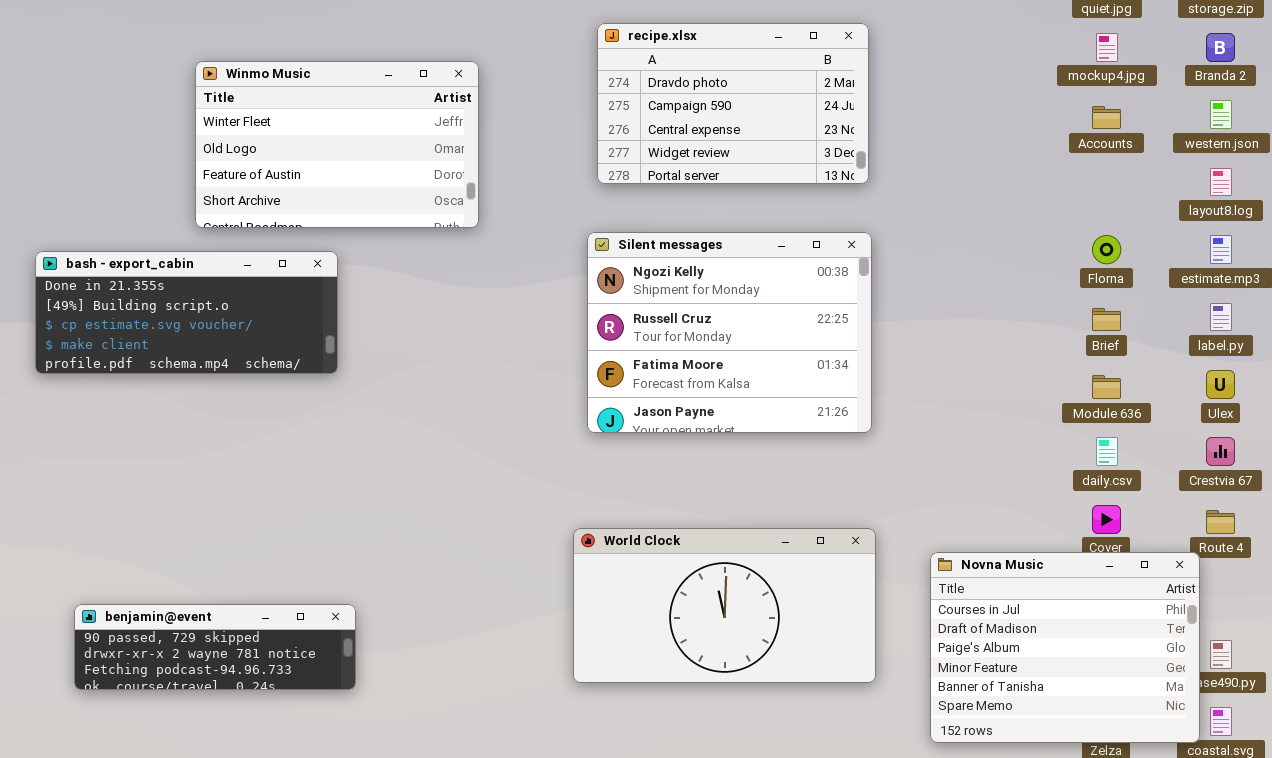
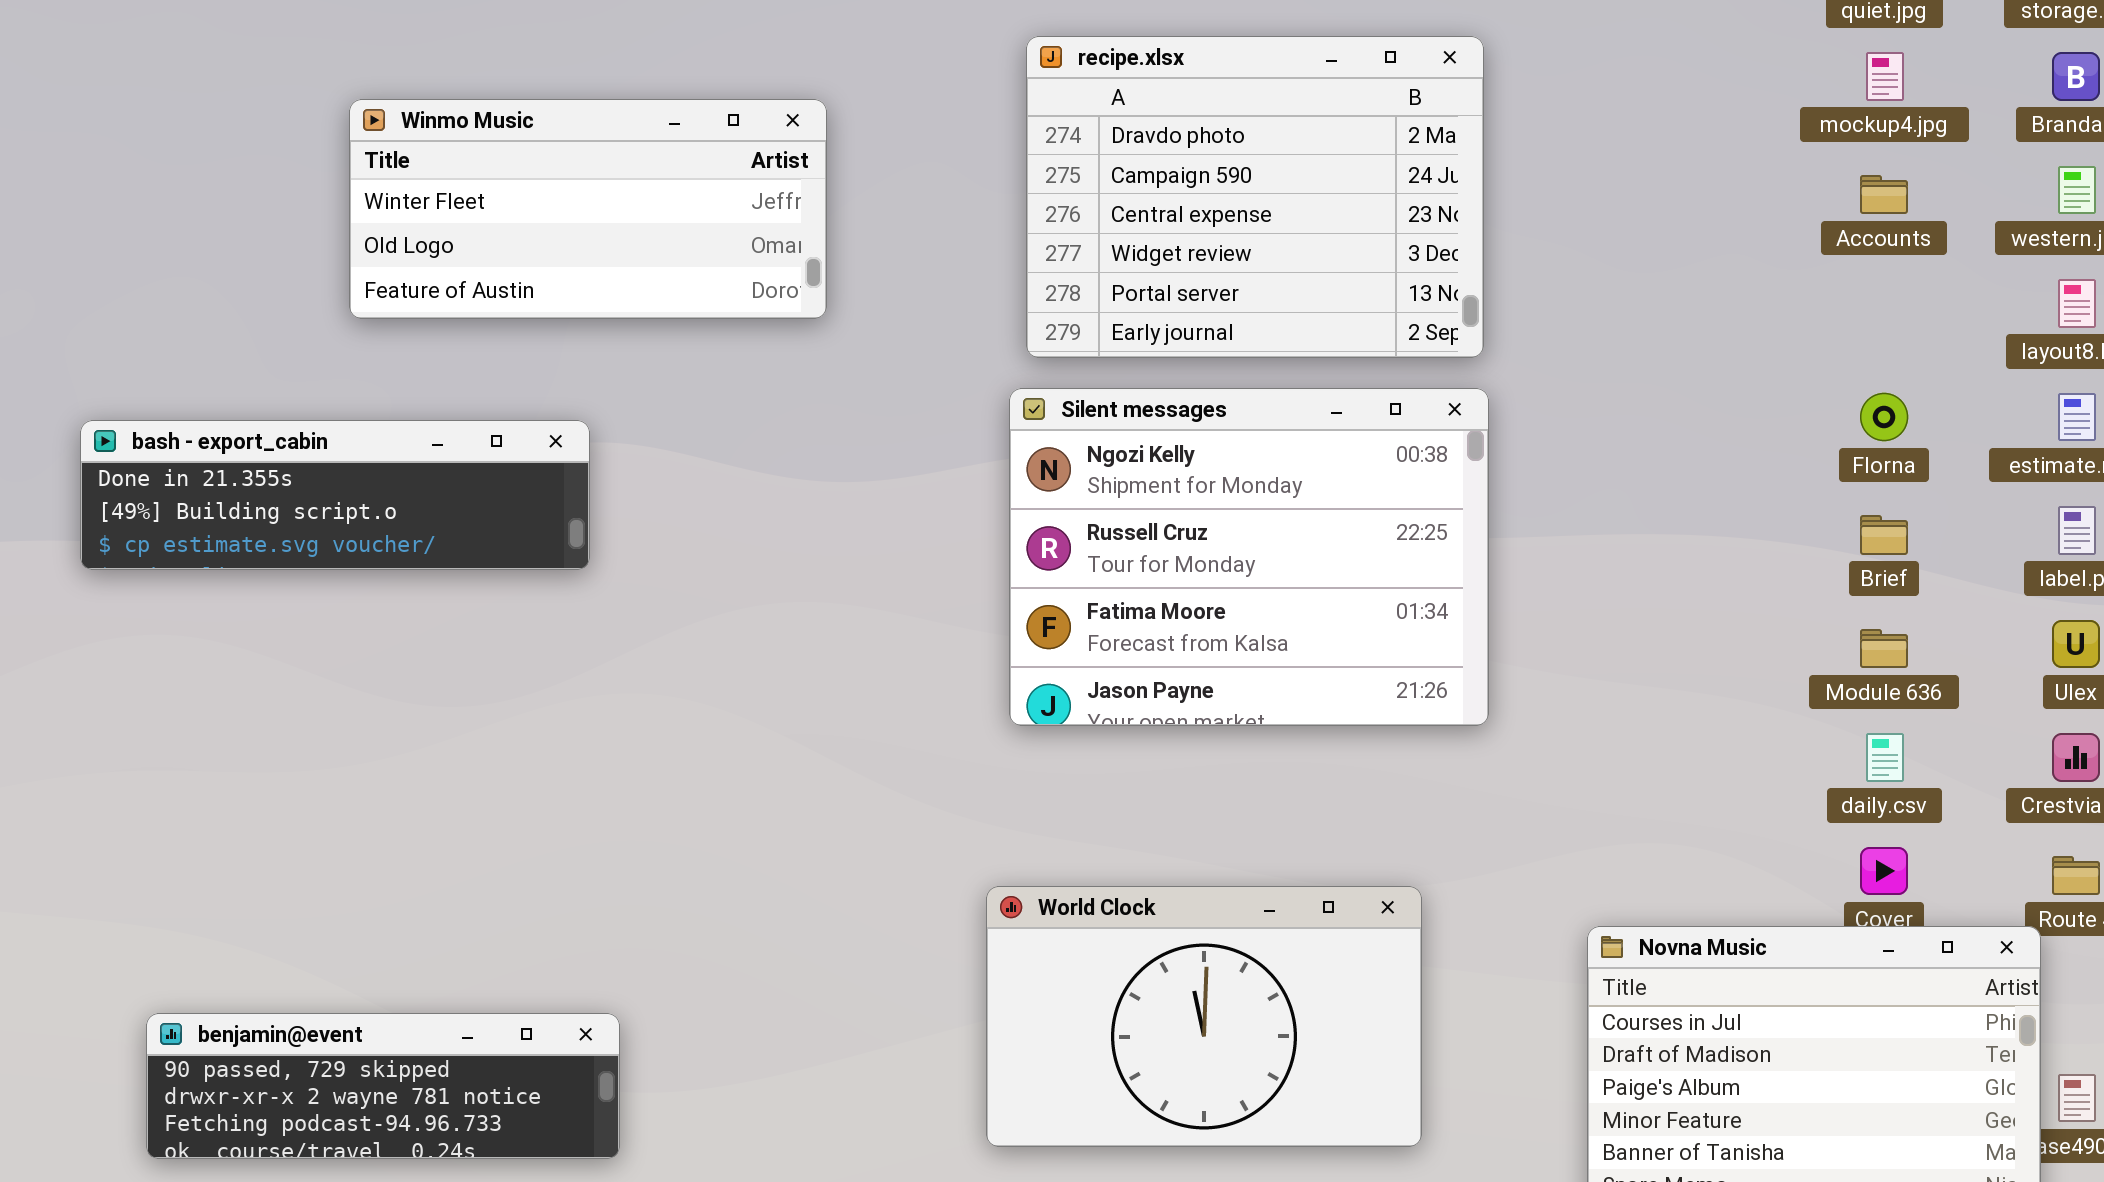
recipe.xlsx: [597,23,869,184] -> [1026,36,1484,358], resized
Winmo Music: [195,61,479,228] -> [349,99,827,319], resized
bash - export_cabin: [35,251,338,374] -> [80,420,590,570], resized
World Clock: [573,528,876,683] -> [986,886,1422,1147], resized

